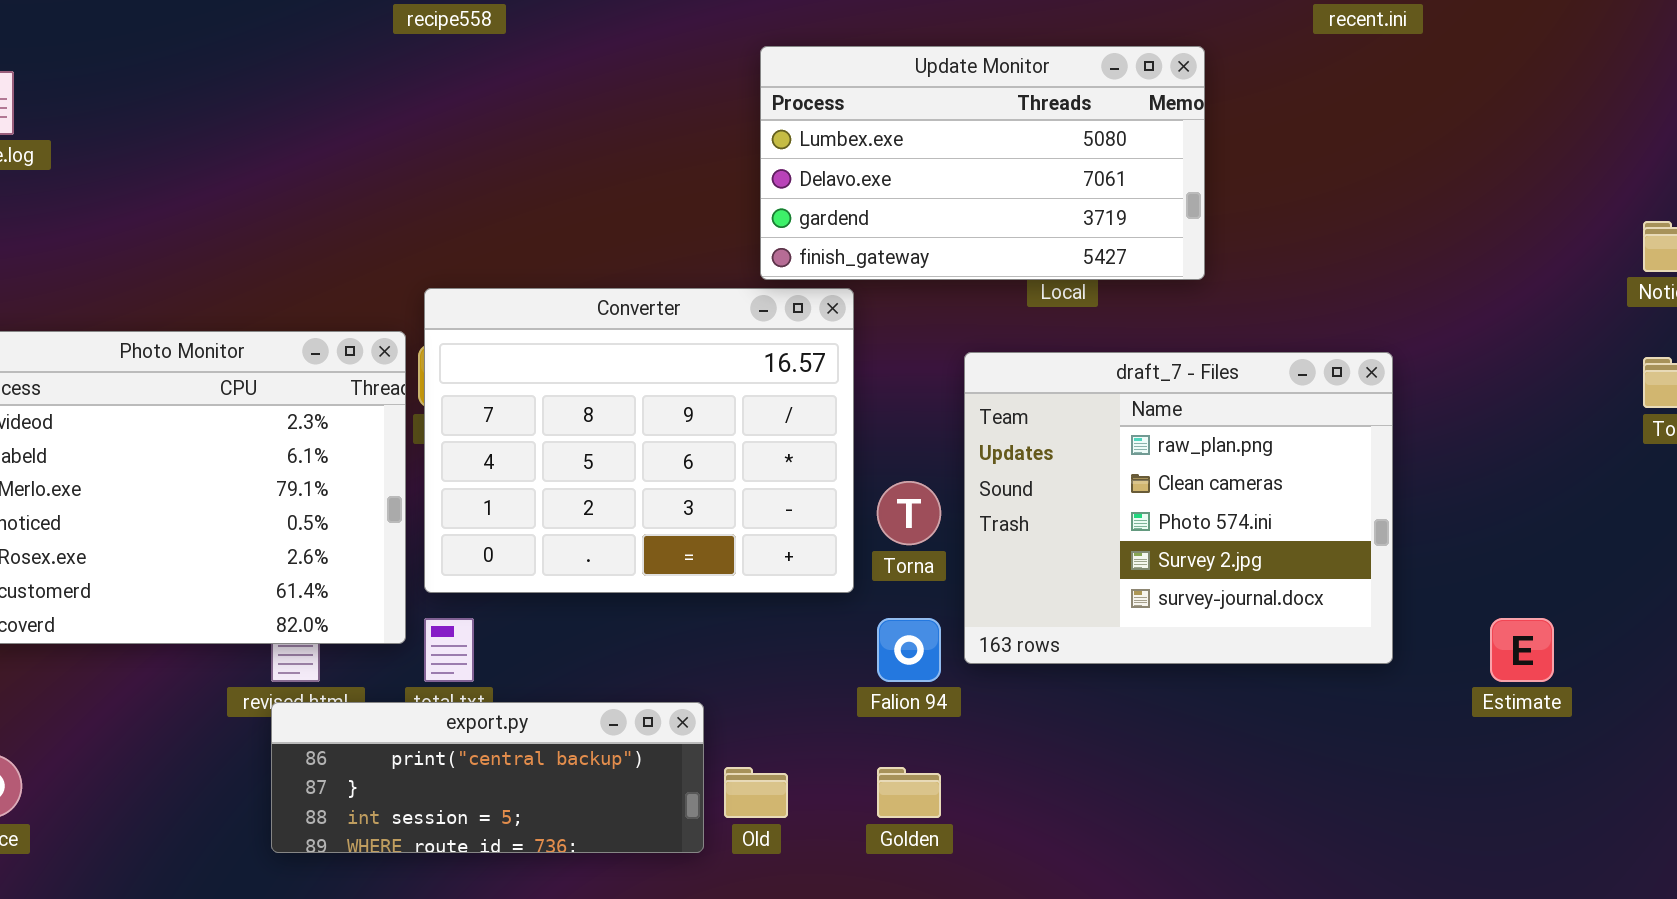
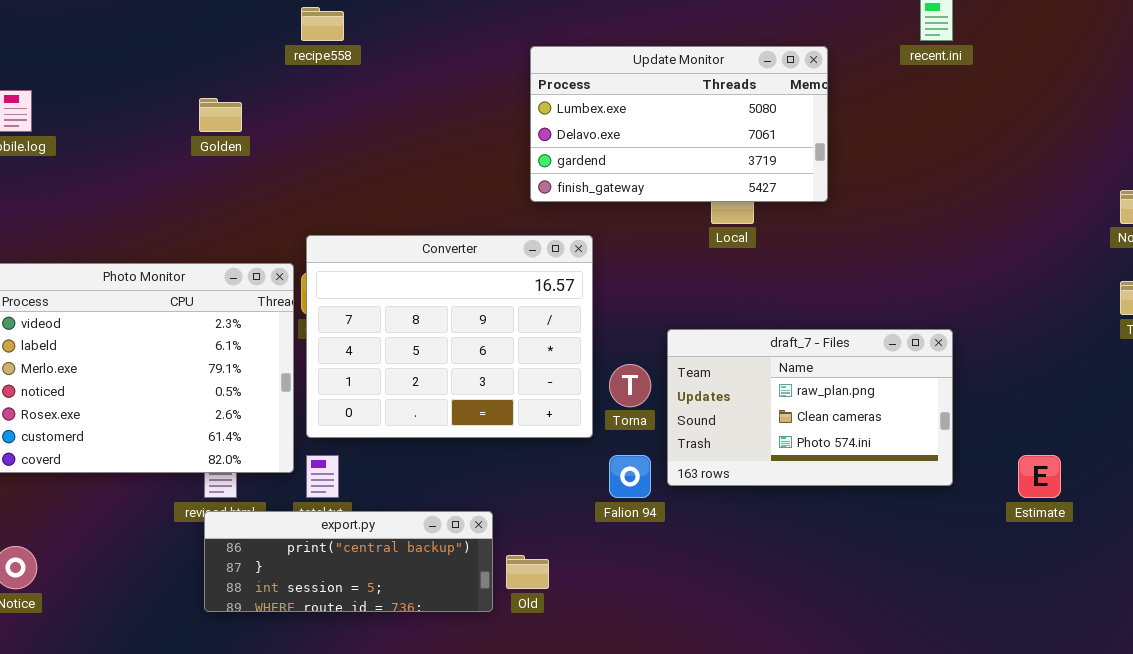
Update Monitor: [760,46,1205,280] -> [530,46,828,202], moved
draft_7 - Files: [964,352,1393,664] -> [667,329,953,486], resized
Golden: [877,767,941,818] -> [199,98,242,132], moved

